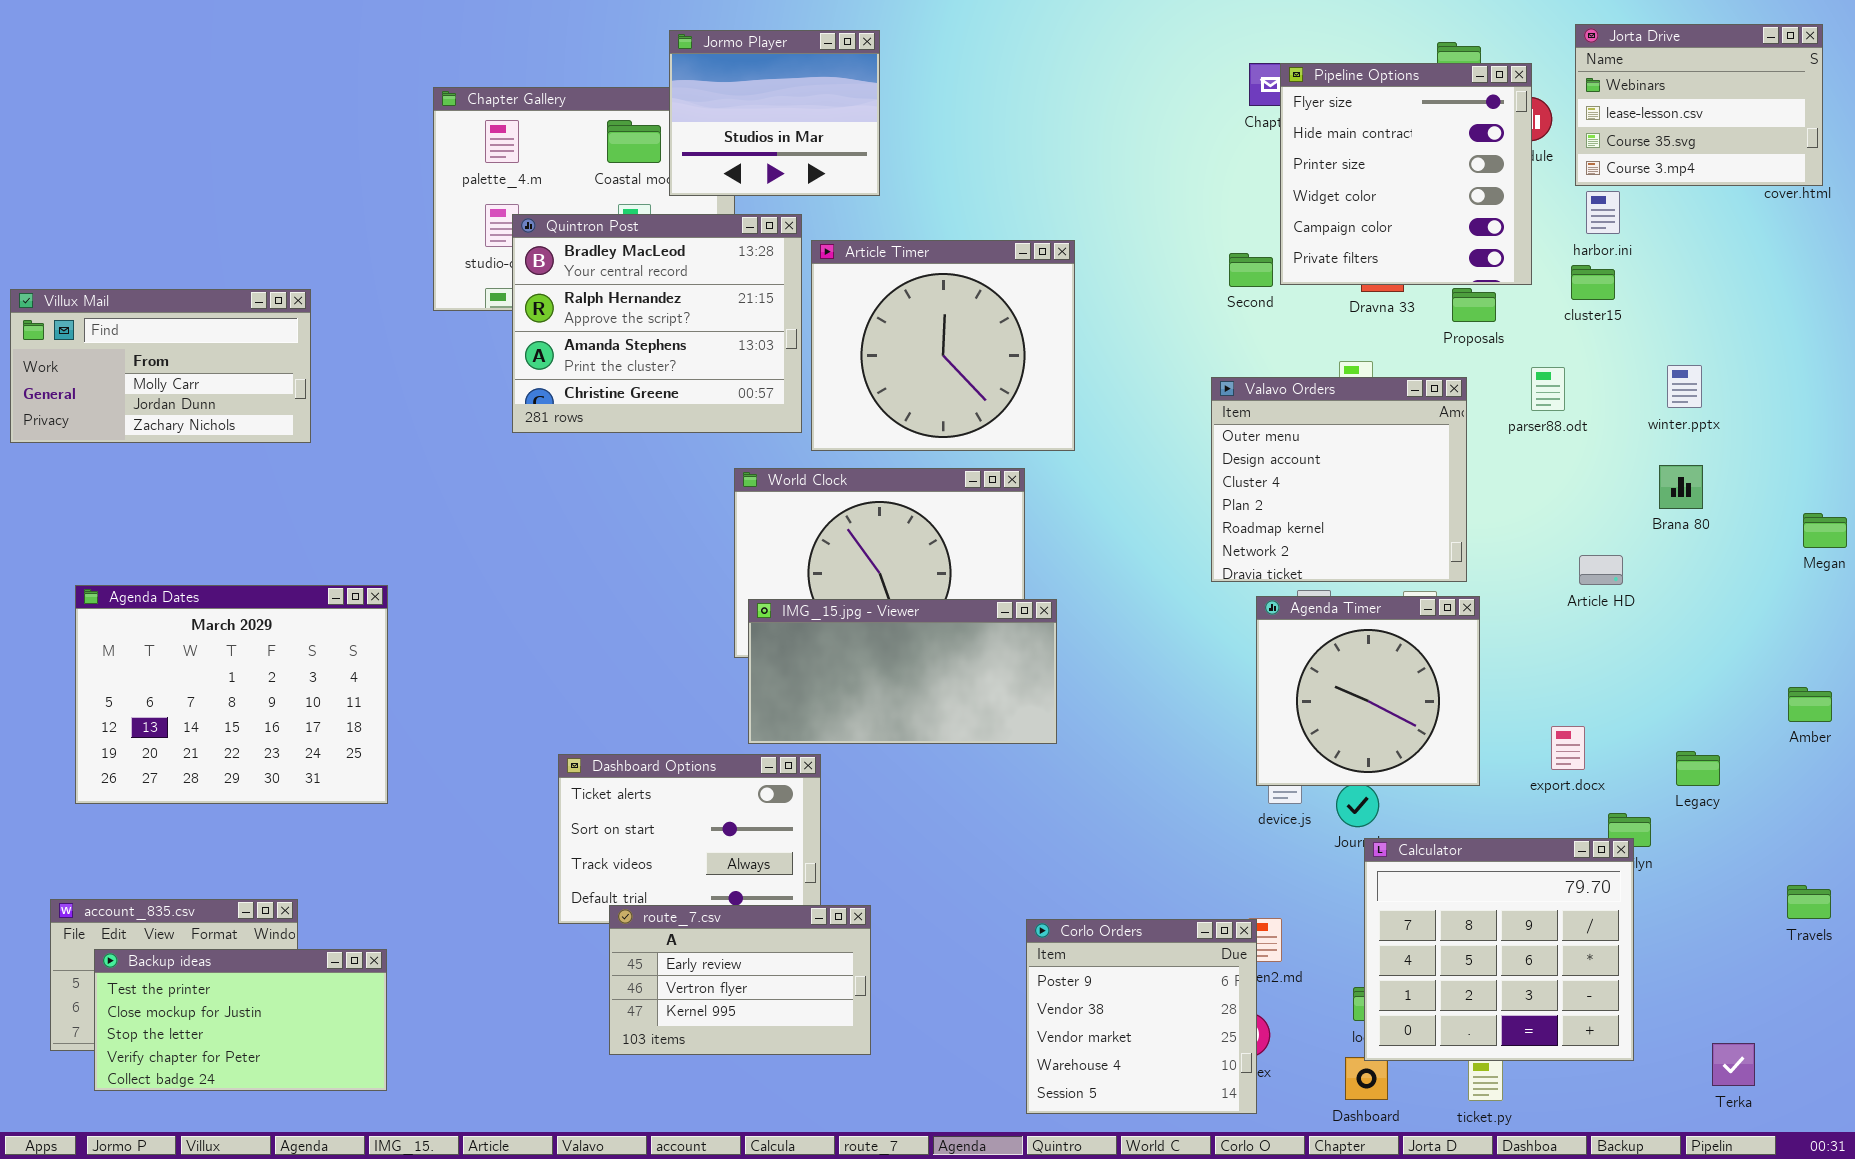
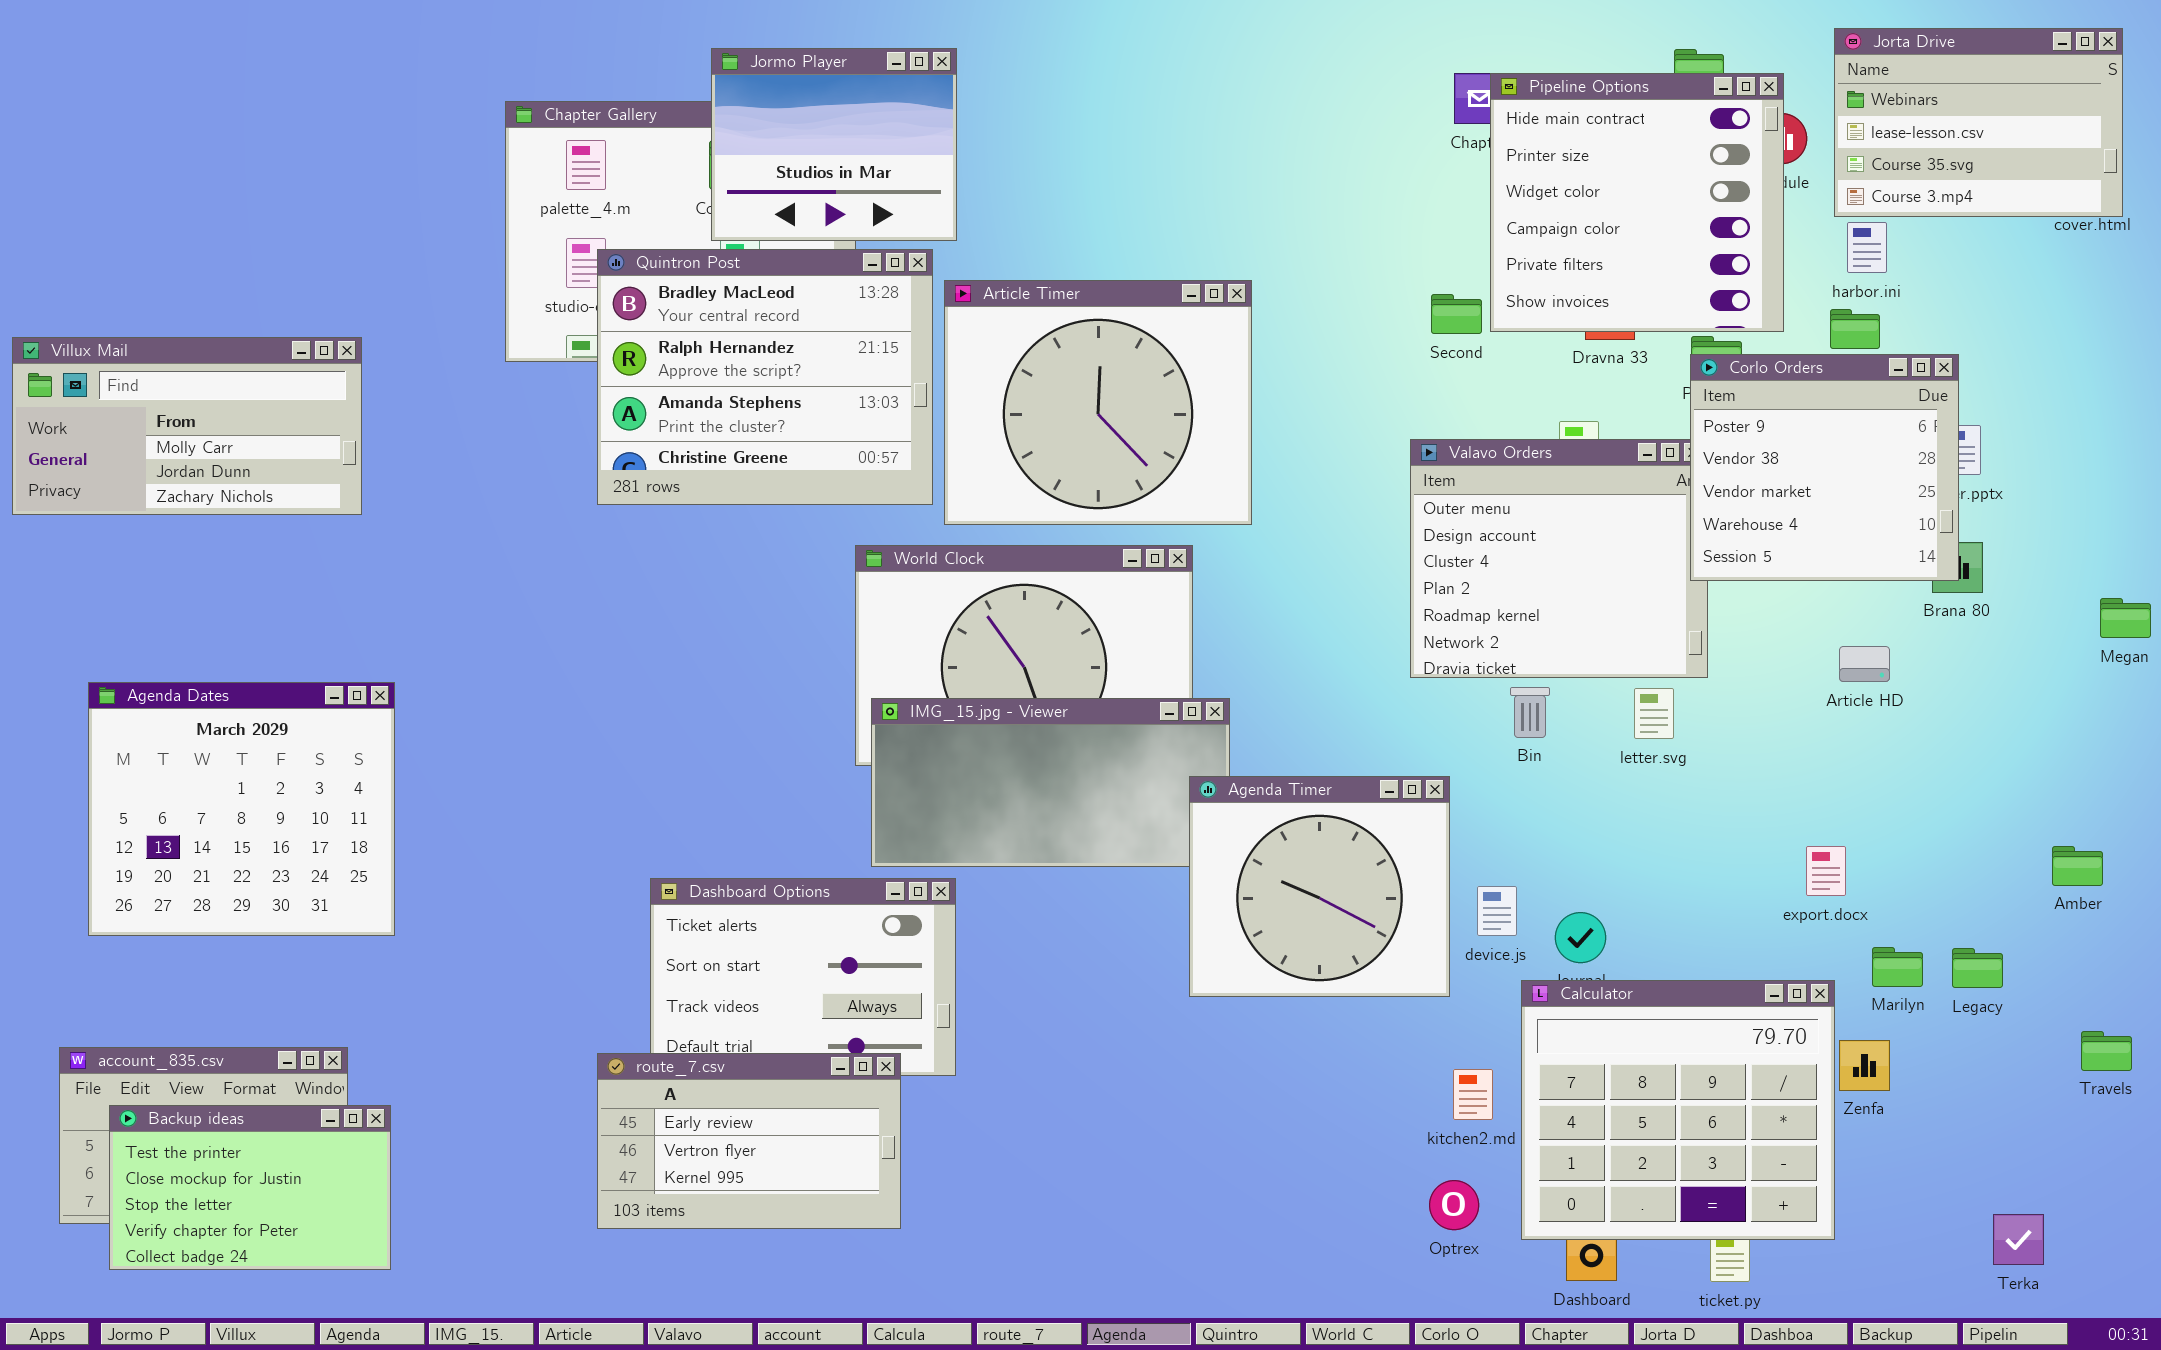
Jormo Player: [669,30,880,196] -> [711,48,957,241], moved
Pipeline Options: [1280,63,1532,285] -> [1490,73,1784,332], scrolled down 1 row
Agenda Dates: [75,585,388,804] -> [88,682,395,936], resized
Agenda Timer: [1256,596,1480,786] -> [1189,776,1450,997], moved
Amber: [1788,687,1832,722] -> [2052,846,2103,886], moved
Legacy: [1676,751,1720,786] -> [1952,948,2003,988], moved
Calculator: [1364,838,1634,1061] -> [1521,980,1835,1240], moved
route_7.csv: [609,905,871,1055] -> [597,1053,901,1229], moved
Corlo Orders: [1026,919,1257,1114] -> [1690,354,1959,581], moved
Backup ideas: [94,949,387,1091] -> [109,1105,391,1270], resized

